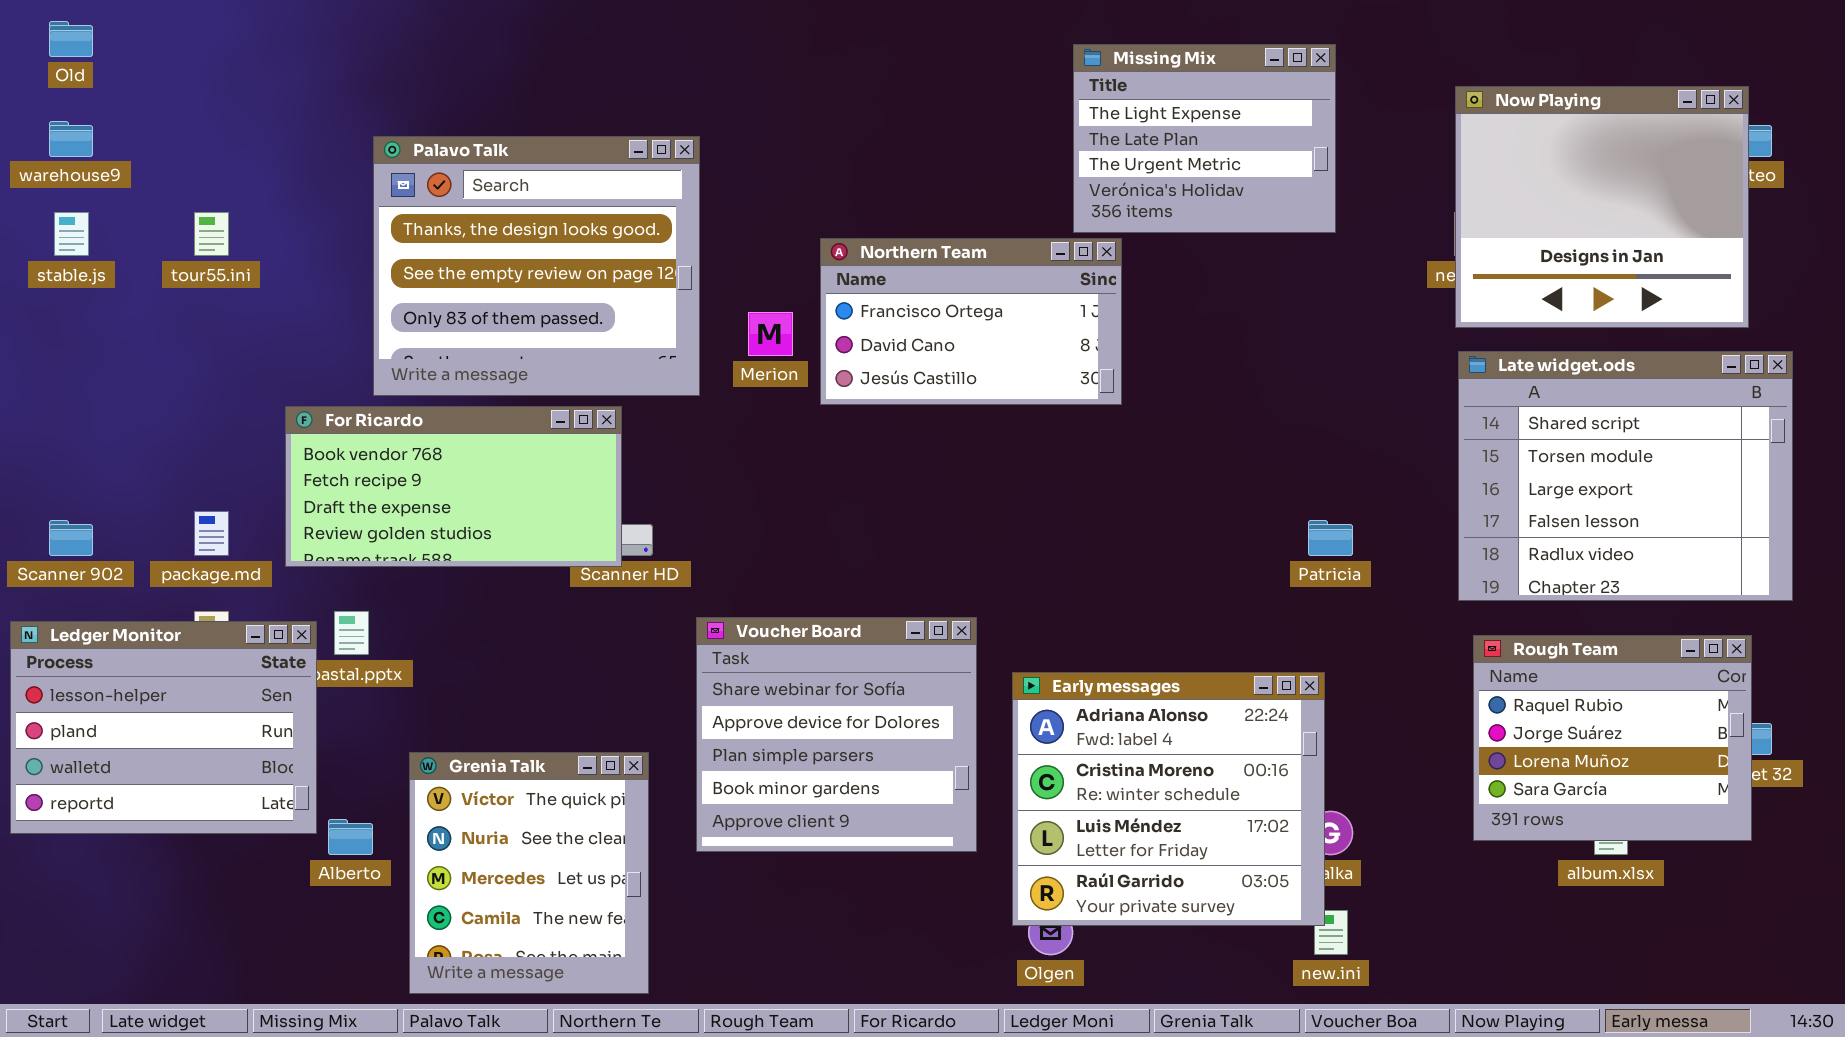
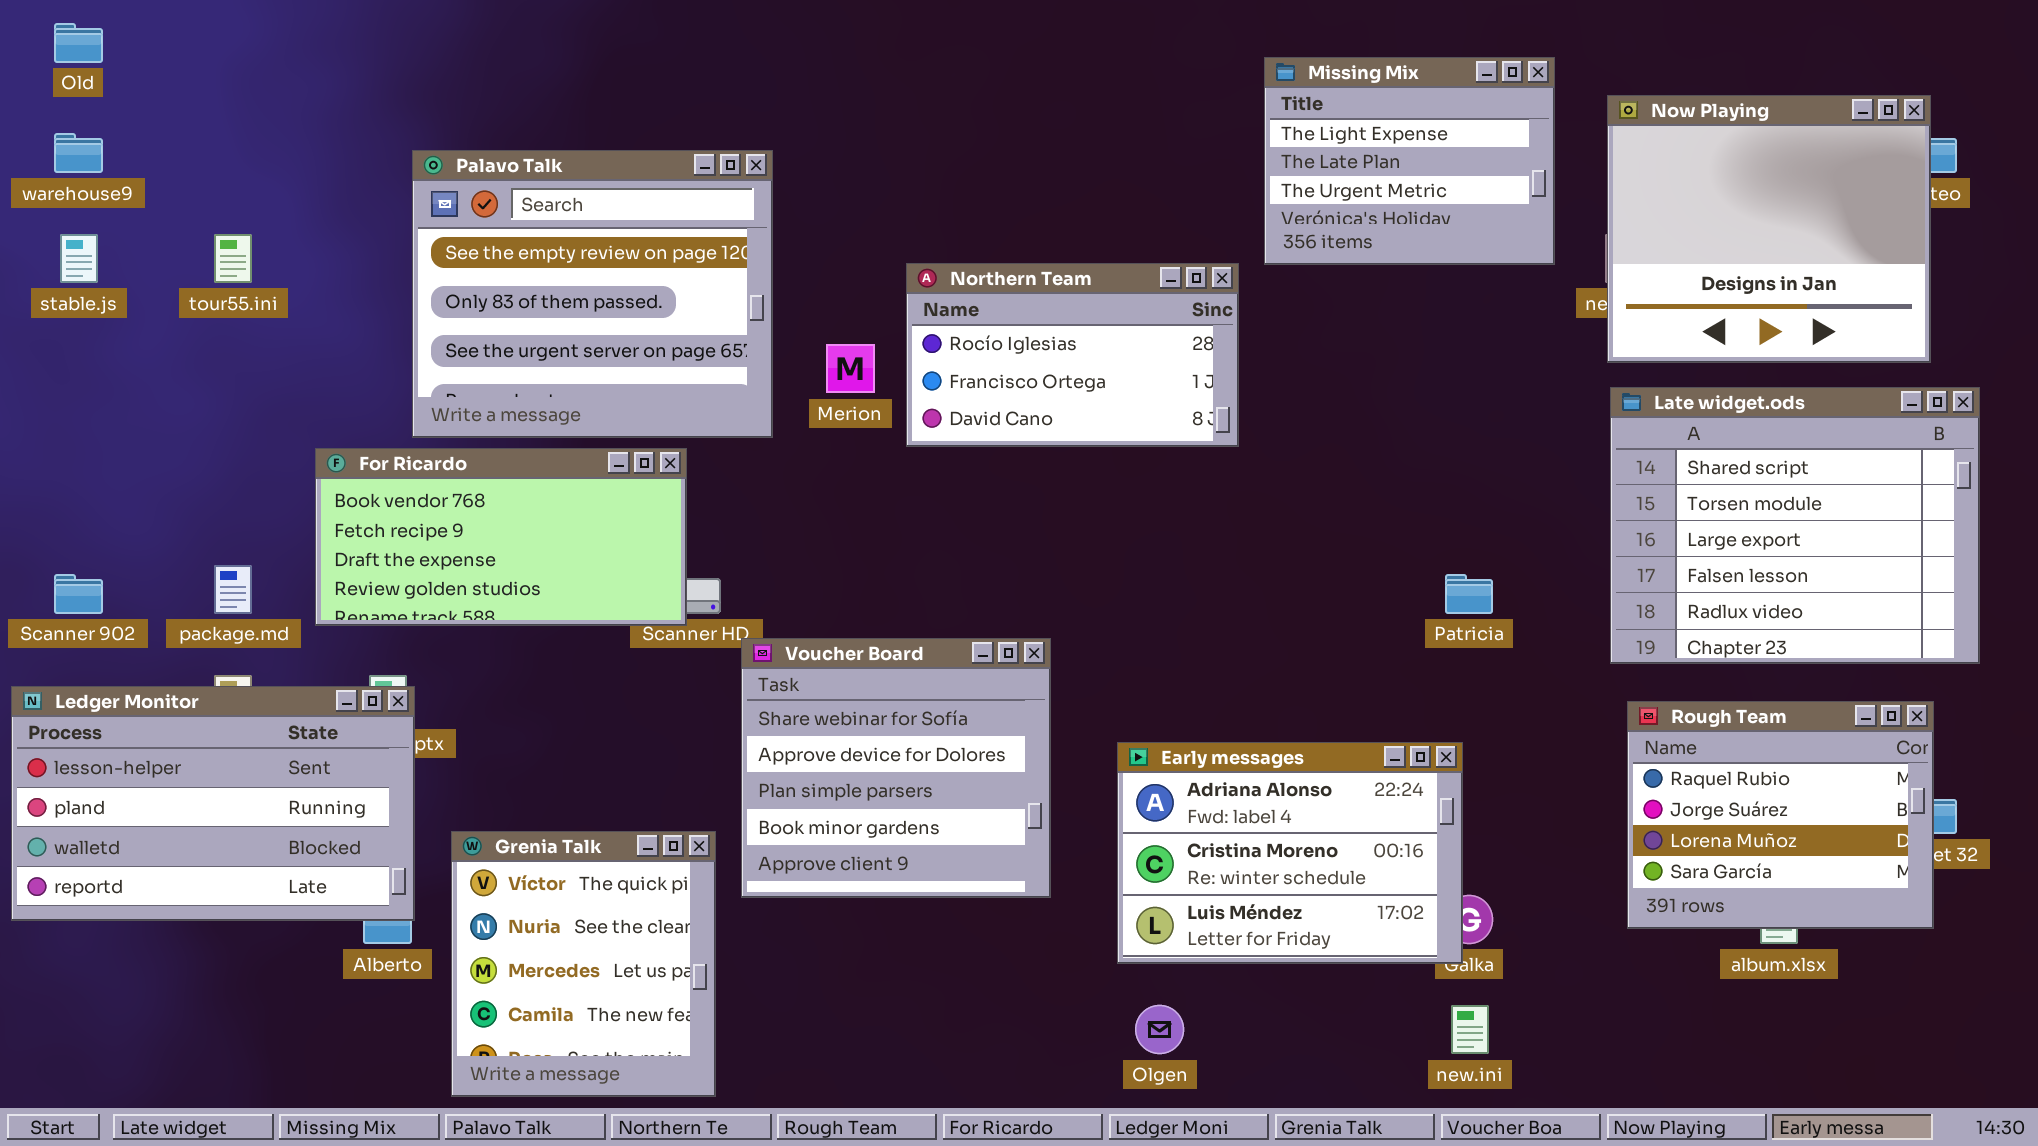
Missing Mix: [1073,44,1336,233] -> [1264,57,1555,265], moved
Palavo Talk: [373,136,700,396] -> [412,150,773,438], scrolled down 1 row
Northern Team: [820,238,1122,405] -> [906,263,1239,447], scrolled up 1 row
Voucher Board: [696,617,977,852] -> [741,638,1051,898], moved
Ledger Monitor: [10,621,317,834] -> [11,686,415,921], resized
Early messages: [1012,672,1325,926] -> [1117,742,1463,964], resized

